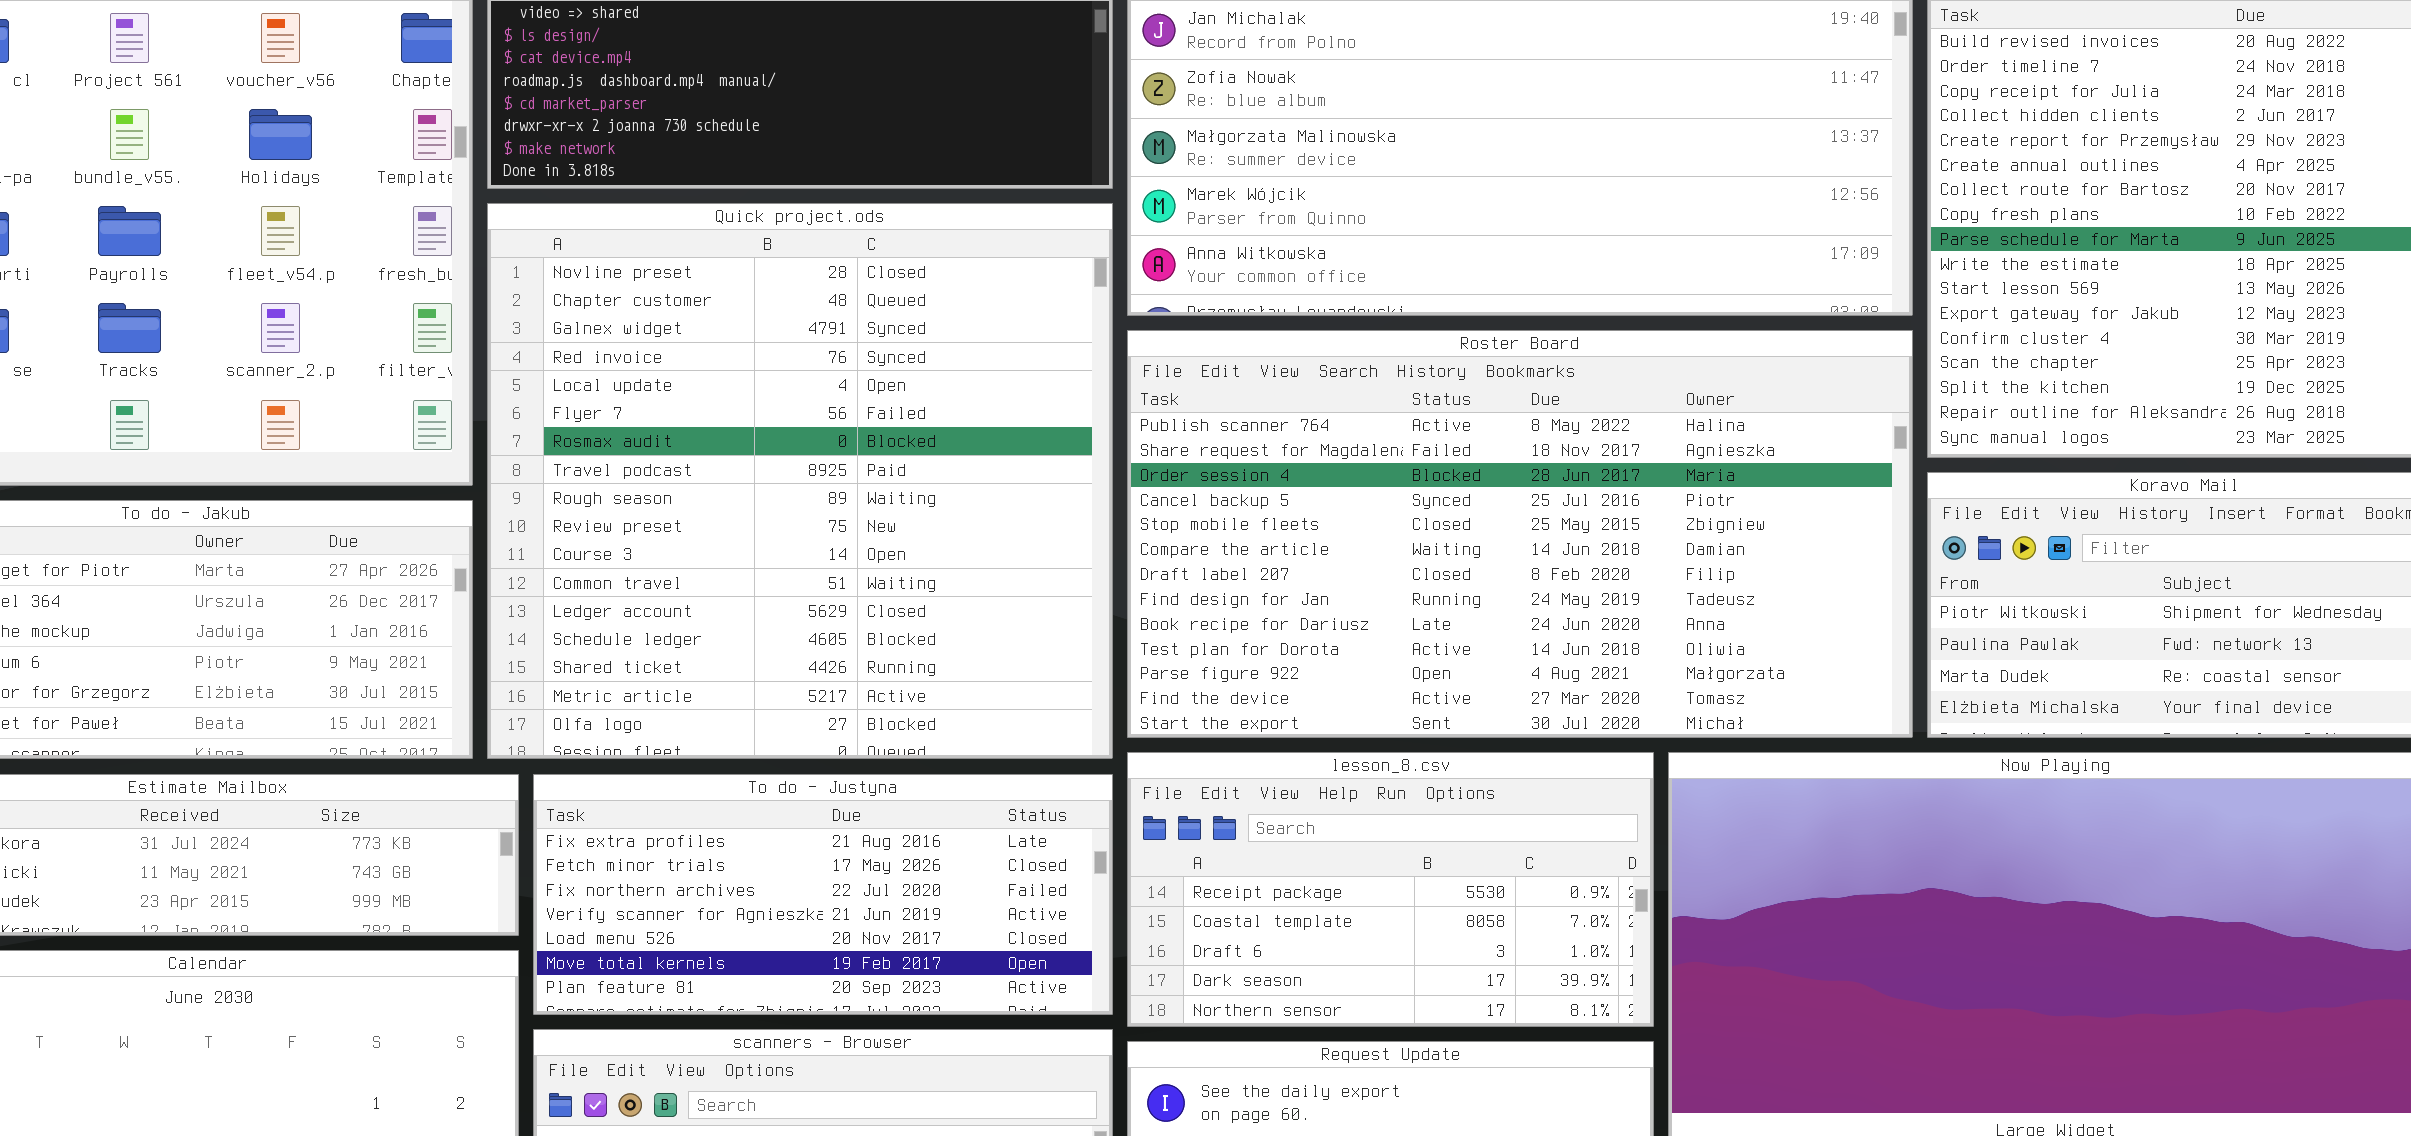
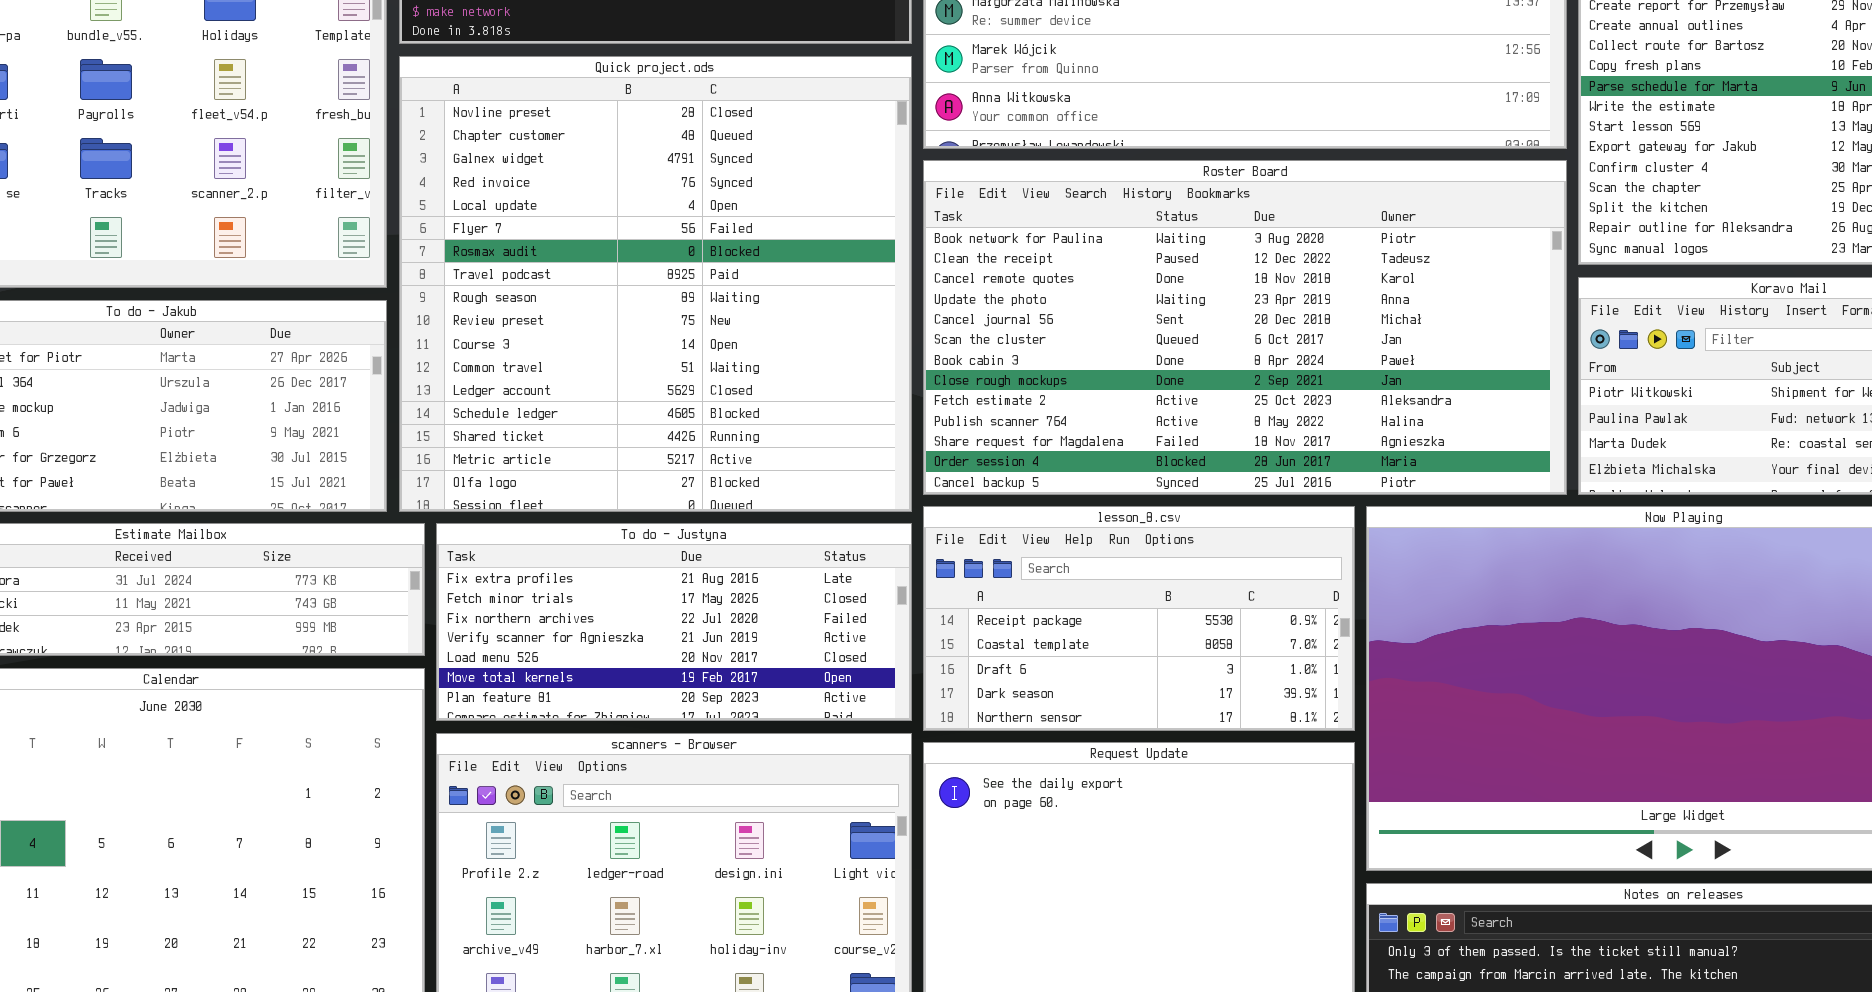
Roster Board: [1127,330,1913,738] -> [923,160,1567,495], scrolled up 9 rows

